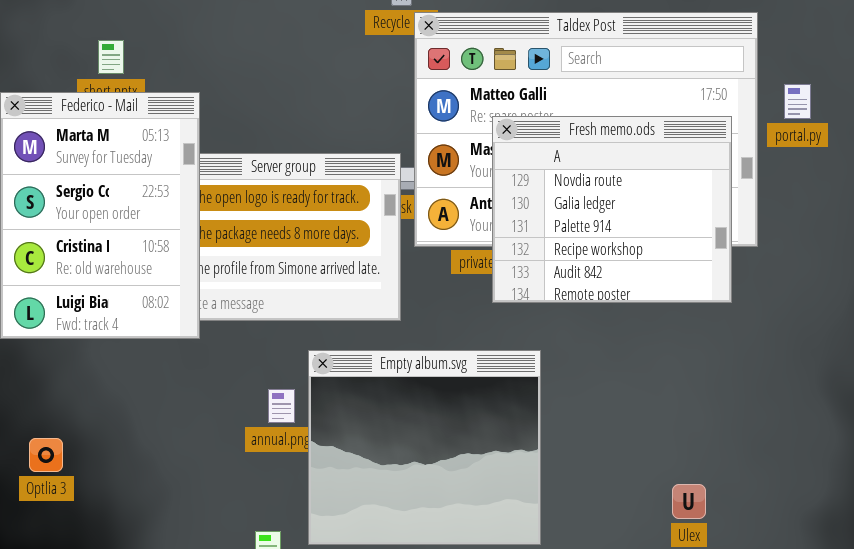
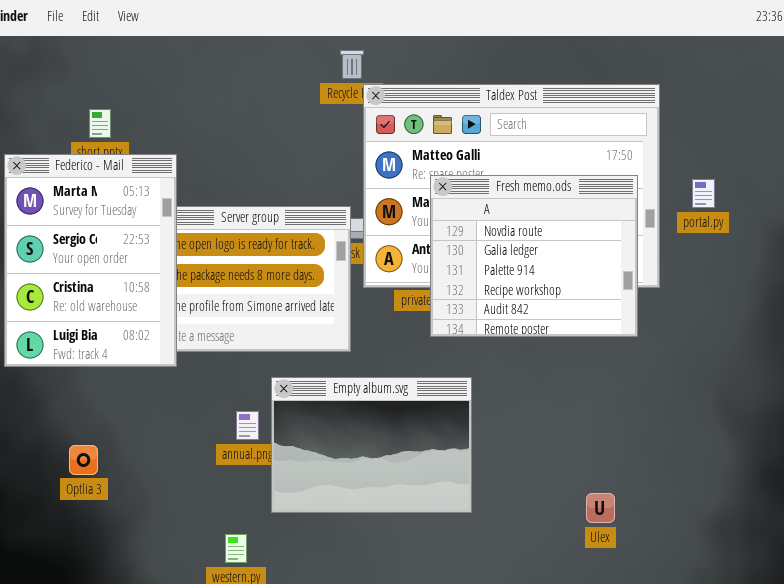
portal.py: [784,84,811,119] -> [692,179,715,208], moved
Empty album.svg: [308,350,541,545] -> [271,377,472,513], resized
Optlia 3: [29,438,63,472] -> [69,445,98,475], moved

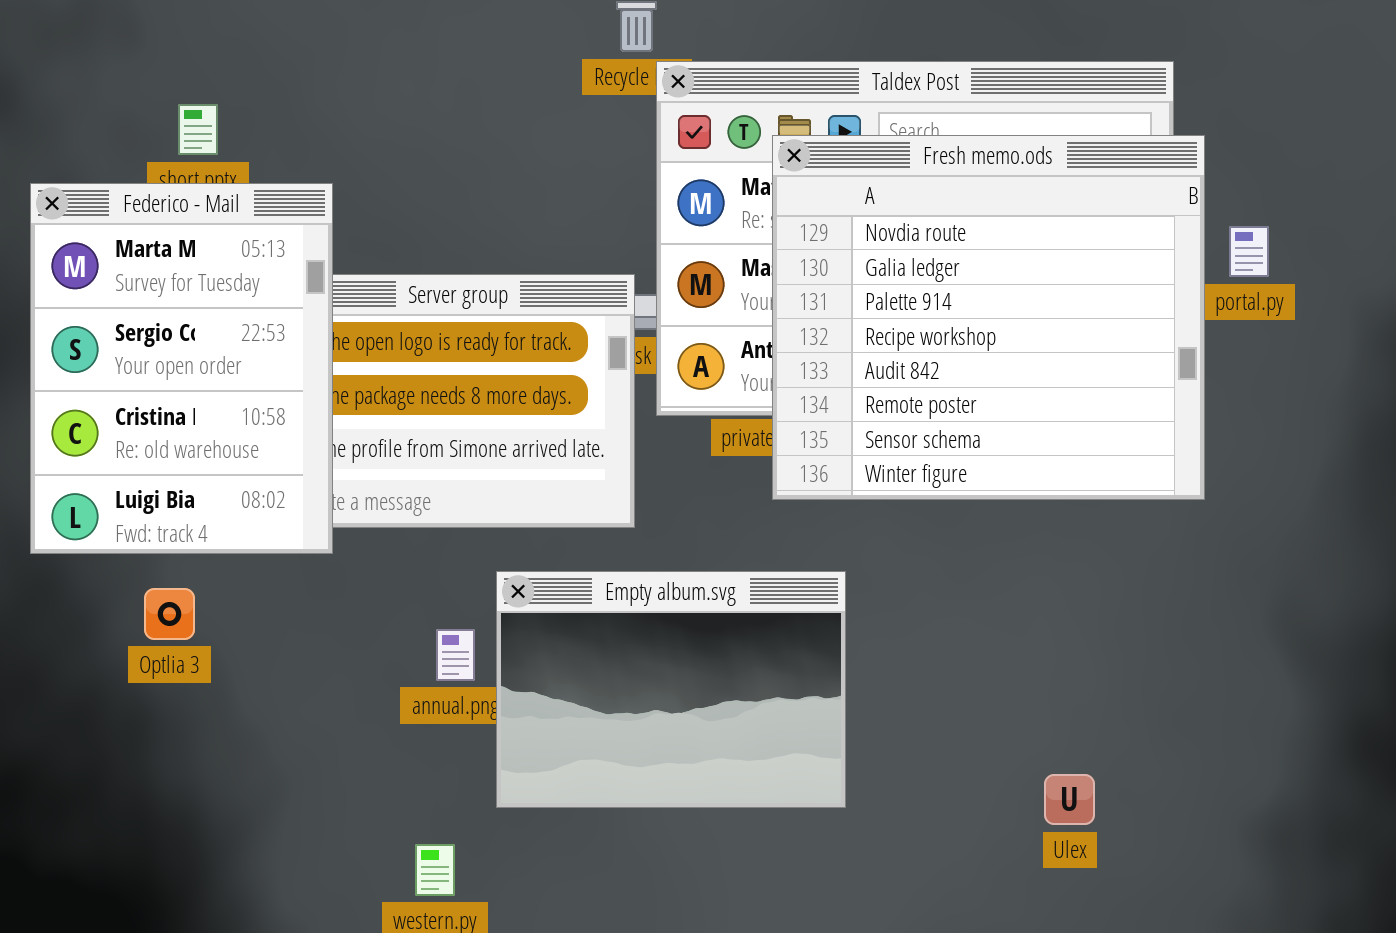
Fresh memo.ods: [430,175,638,337] -> [772,135,1205,500], resized
Optlia 3: [69,445,98,475] -> [144,588,195,640], moved

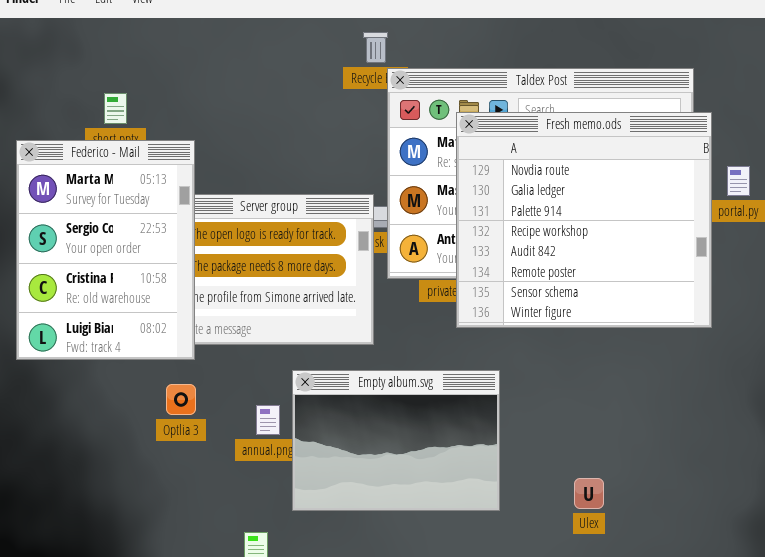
Optlia 3: [144,588,195,640] -> [166,384,196,415], moved
Ulex: [1044,774,1095,825] -> [574,478,604,509], moved

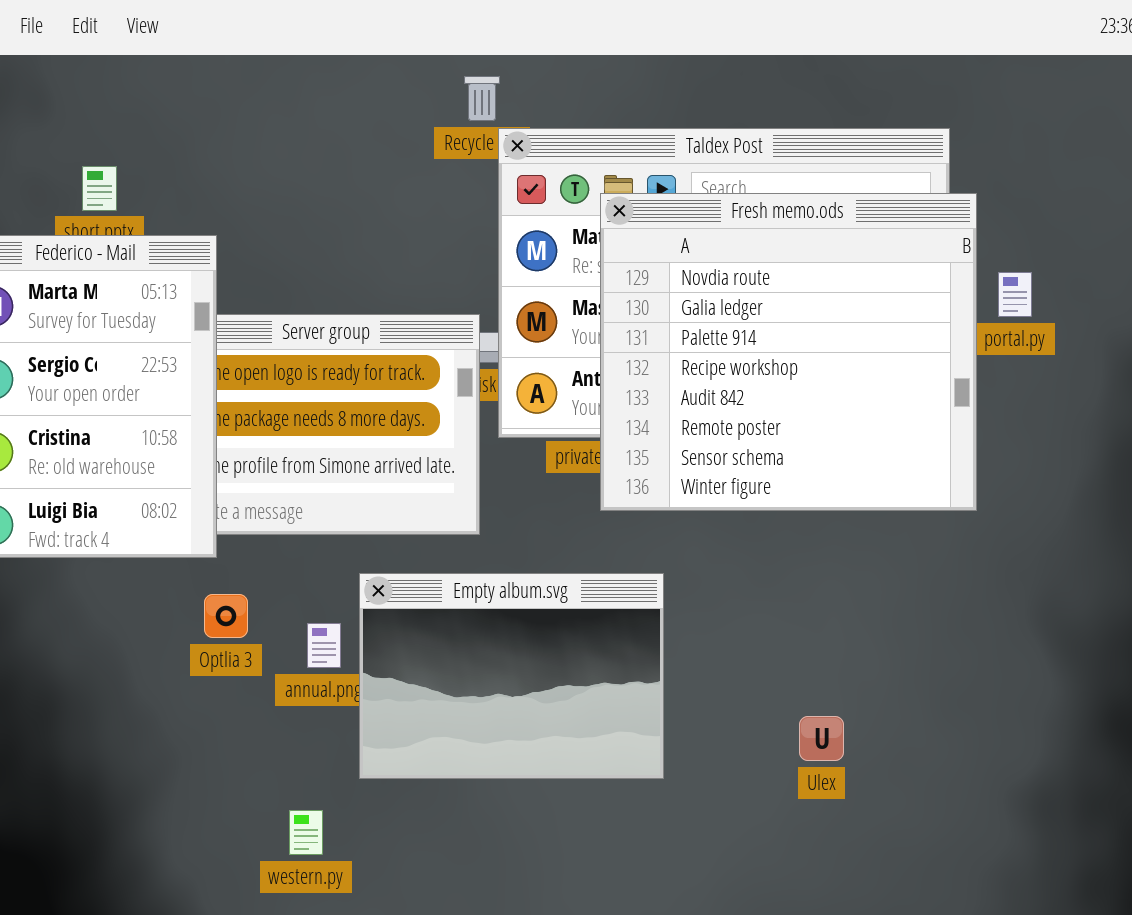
Optlia 3: [166,384,196,415] -> [204,594,248,638], moved
Ulex: [574,478,604,509] -> [799,716,844,761], moved

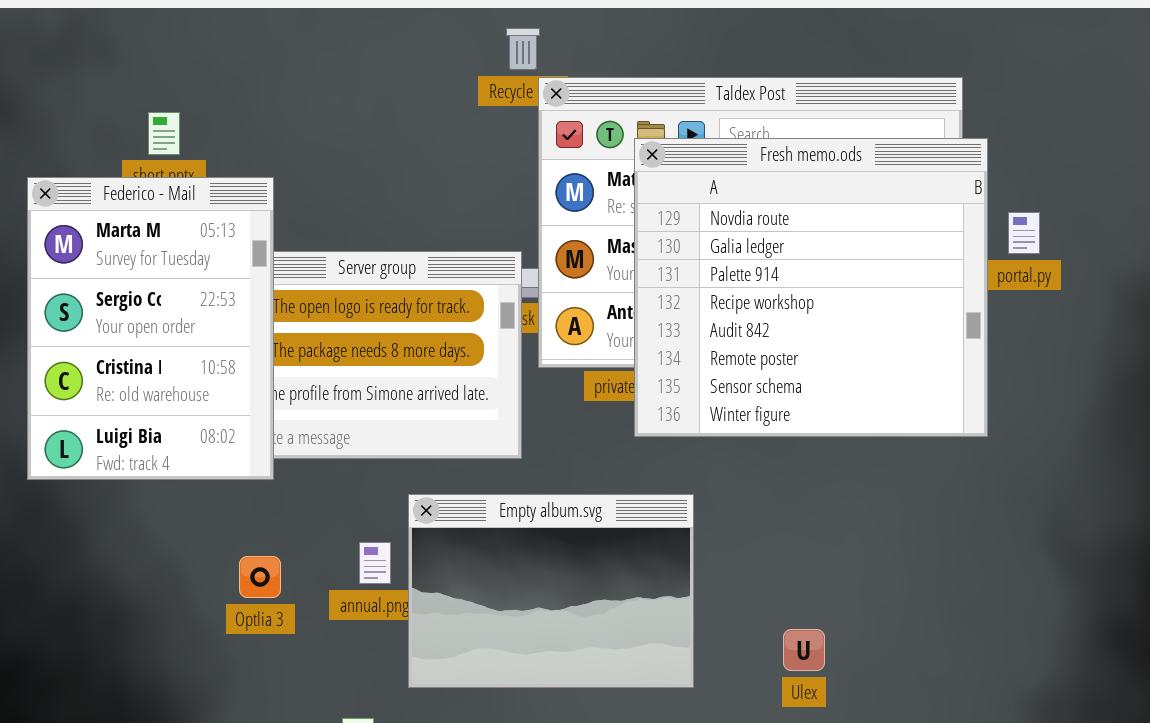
Optlia 3: [204,594,248,638] -> [239,556,281,598], moved
Ulex: [799,716,844,761] -> [783,629,825,671], moved

